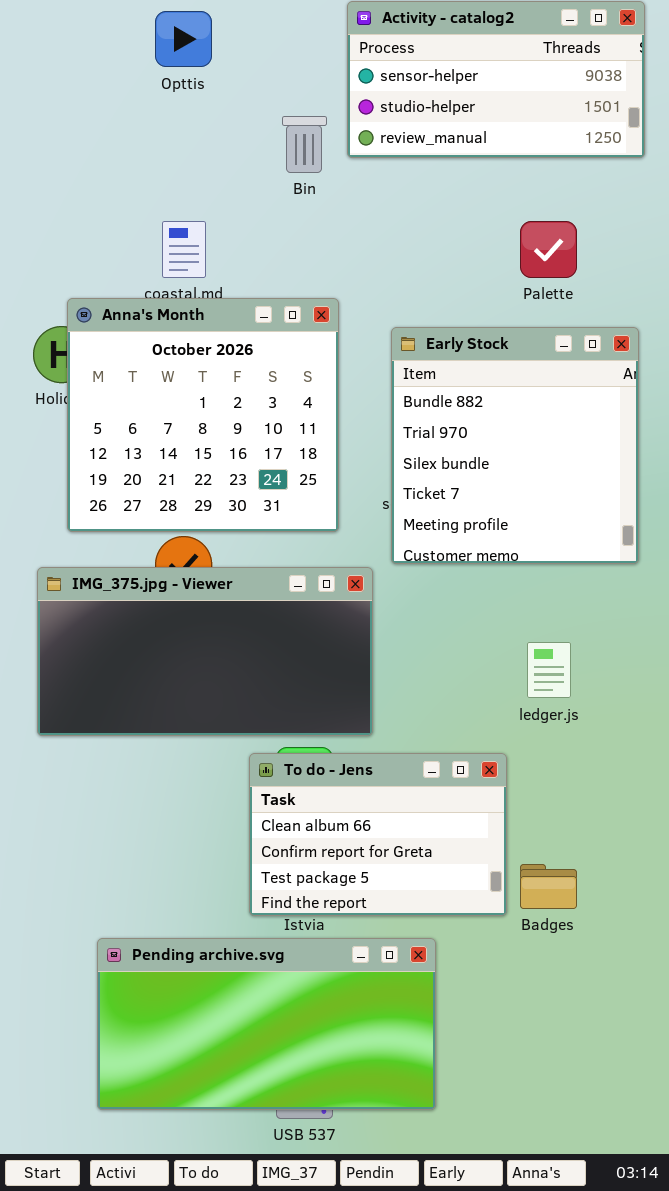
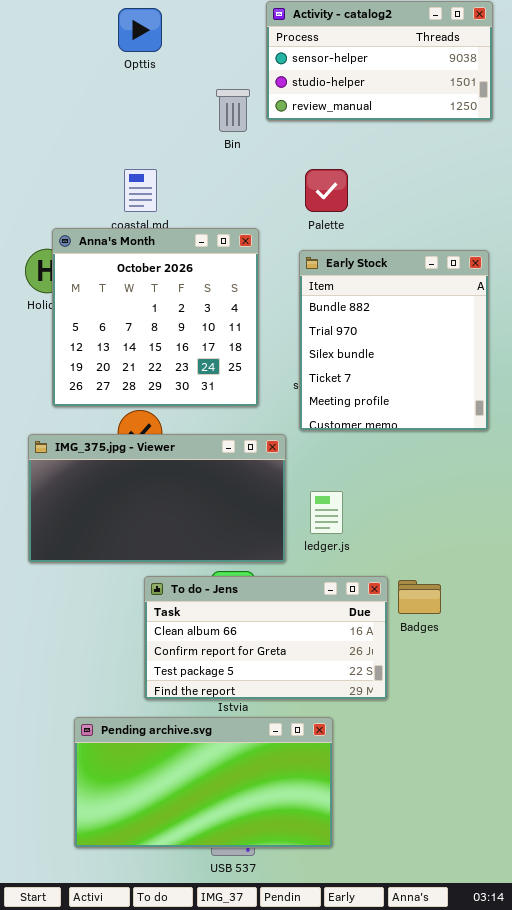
Palette: [520,221,577,278] -> [305,169,348,212], moved
ledger.js: [527,642,571,698] -> [310,491,343,534], moved
To do - Jens: [249,753,507,916] -> [144,576,388,700], resized
Badges: [520,864,577,909] -> [398,580,441,614], moved

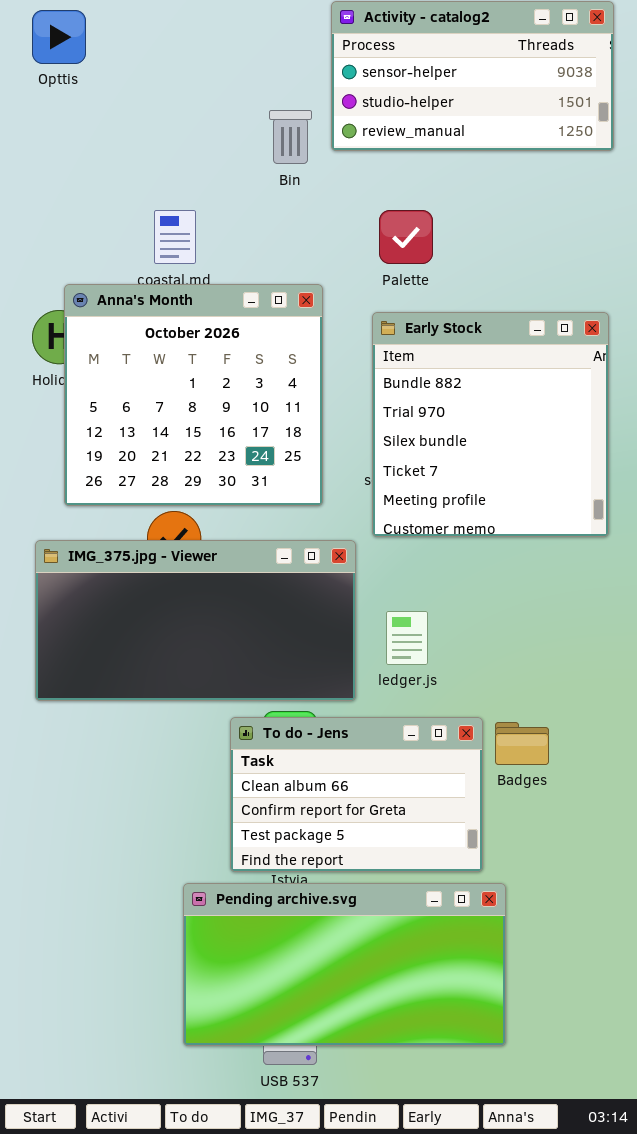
Opttis: [118,8,162,52] -> [32,10,86,64], moved
To do - Jens: [144,576,388,700] -> [230,717,483,872], resized
Pending archive.svg: [74,717,333,848] -> [183,883,506,1046], moved

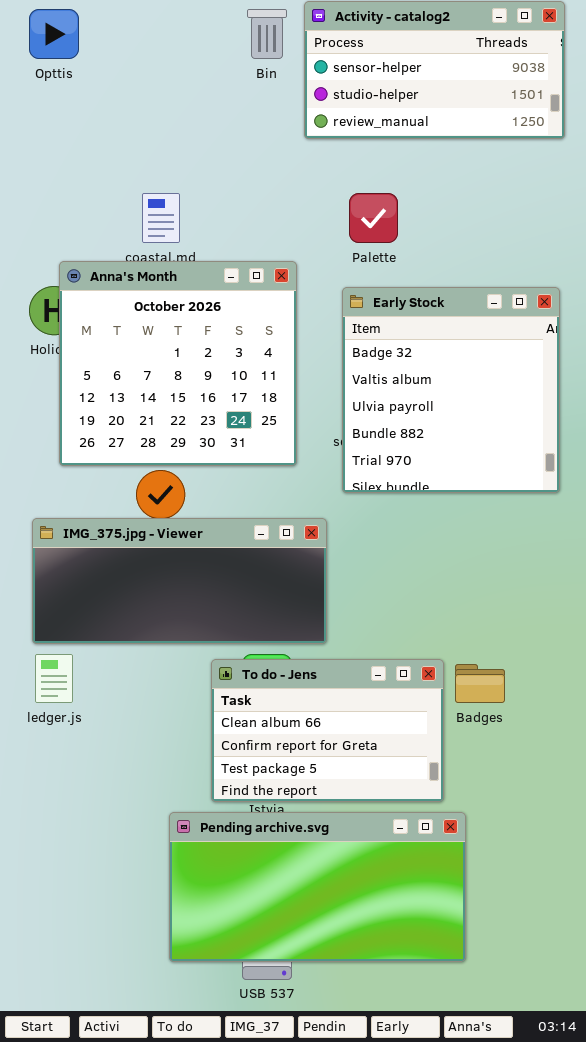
Bin: [269,110,312,164] -> [247,9,287,59], moved
Early Stock: [372,312,609,537] -> [342,287,560,493], scrolled up 3 rows
IMG_375.jpg - Viewer: [35,540,356,701] -> [32,518,327,644], resized
ledger.js: [386,611,428,665] -> [35,654,73,703], moved

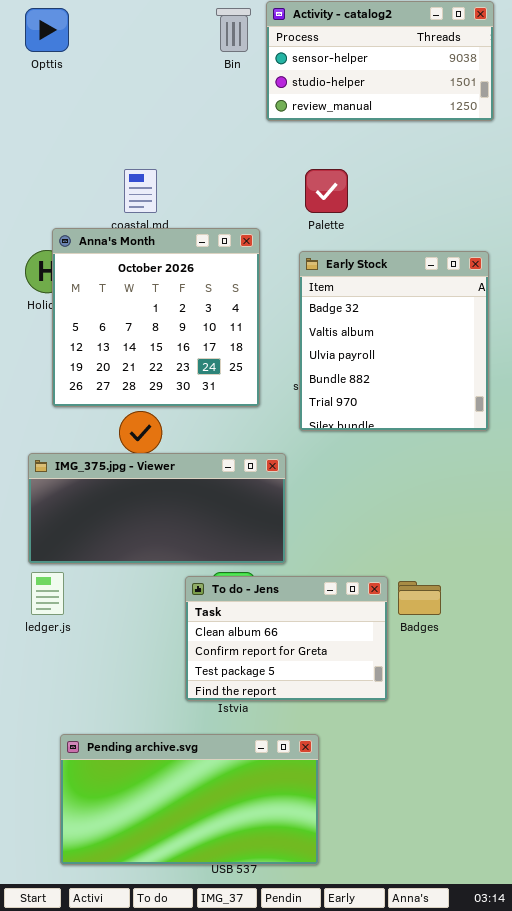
Pending archive.svg: [169,812,466,962] -> [60,734,319,865], moved

